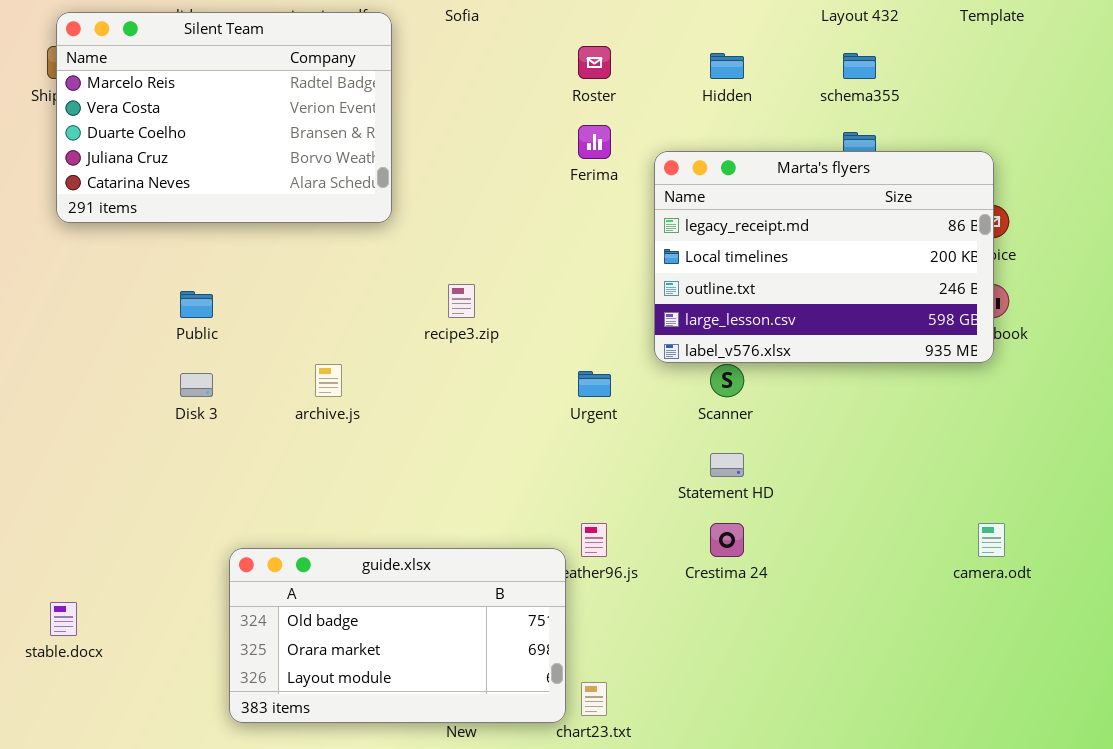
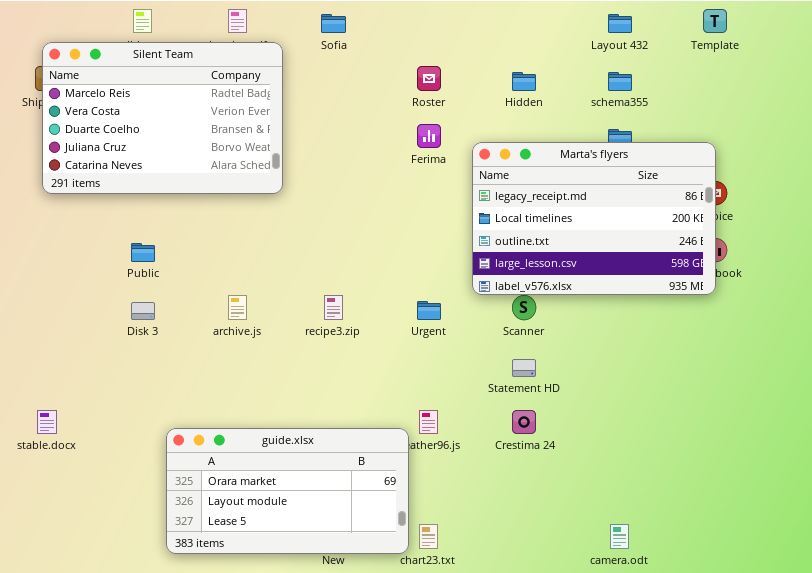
recipe3.zip: [448,284,475,318] -> [324,295,343,320], moved
camera.odt: [978,523,1005,557] -> [610,524,629,549], moved
guide.xlsx: [229,548,566,723] -> [166,428,409,554], scrolled down 1 row
stable.docx: [50,602,77,636] -> [37,410,57,434], moved

